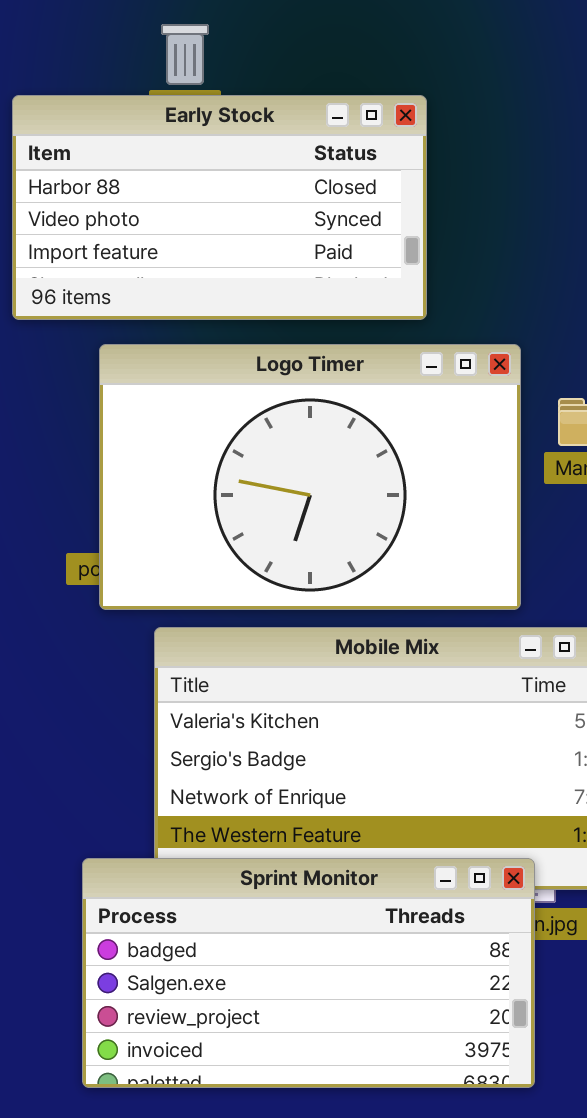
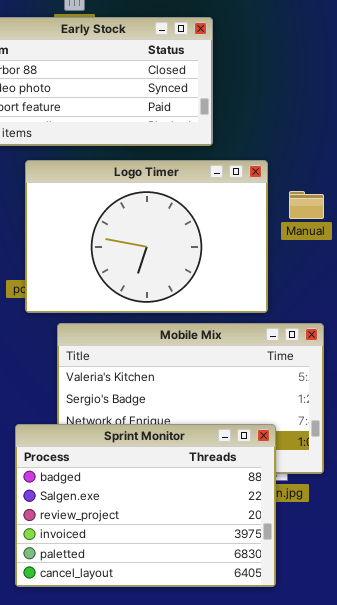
Sprint Monitor: [82,858,535,1088] -> [15,424,276,587], resized

